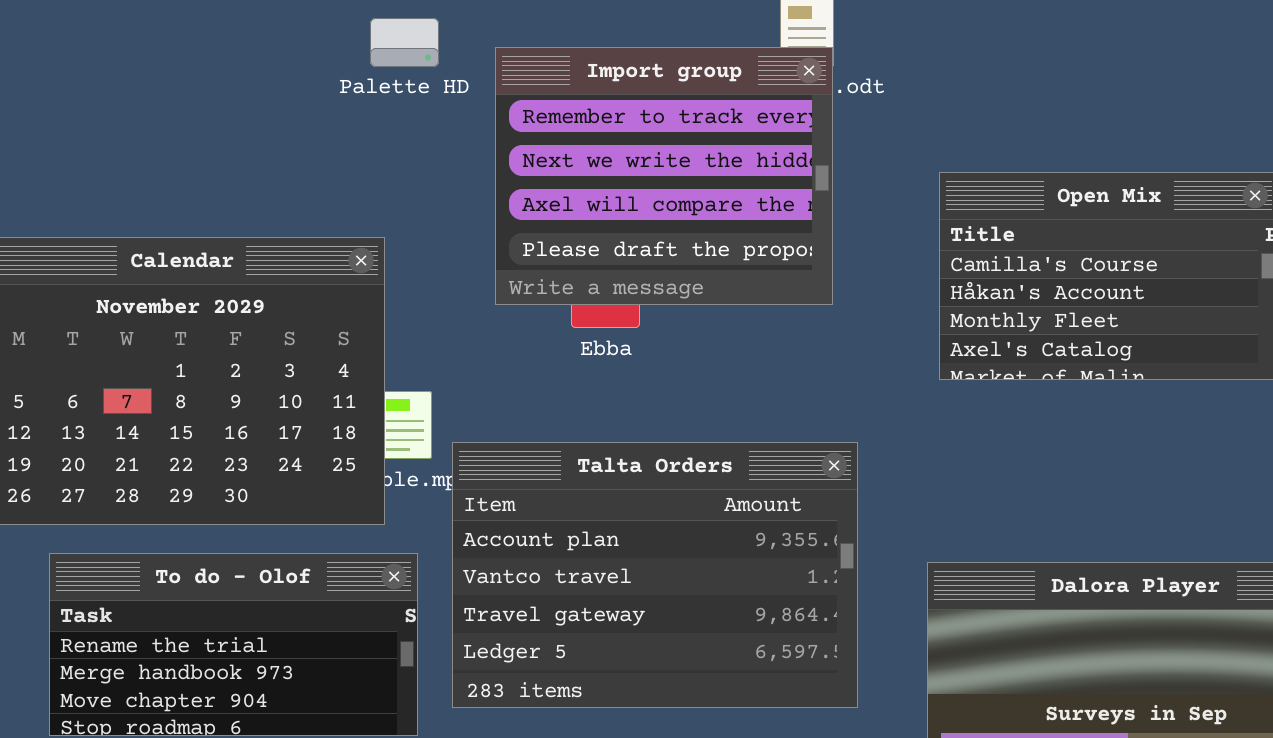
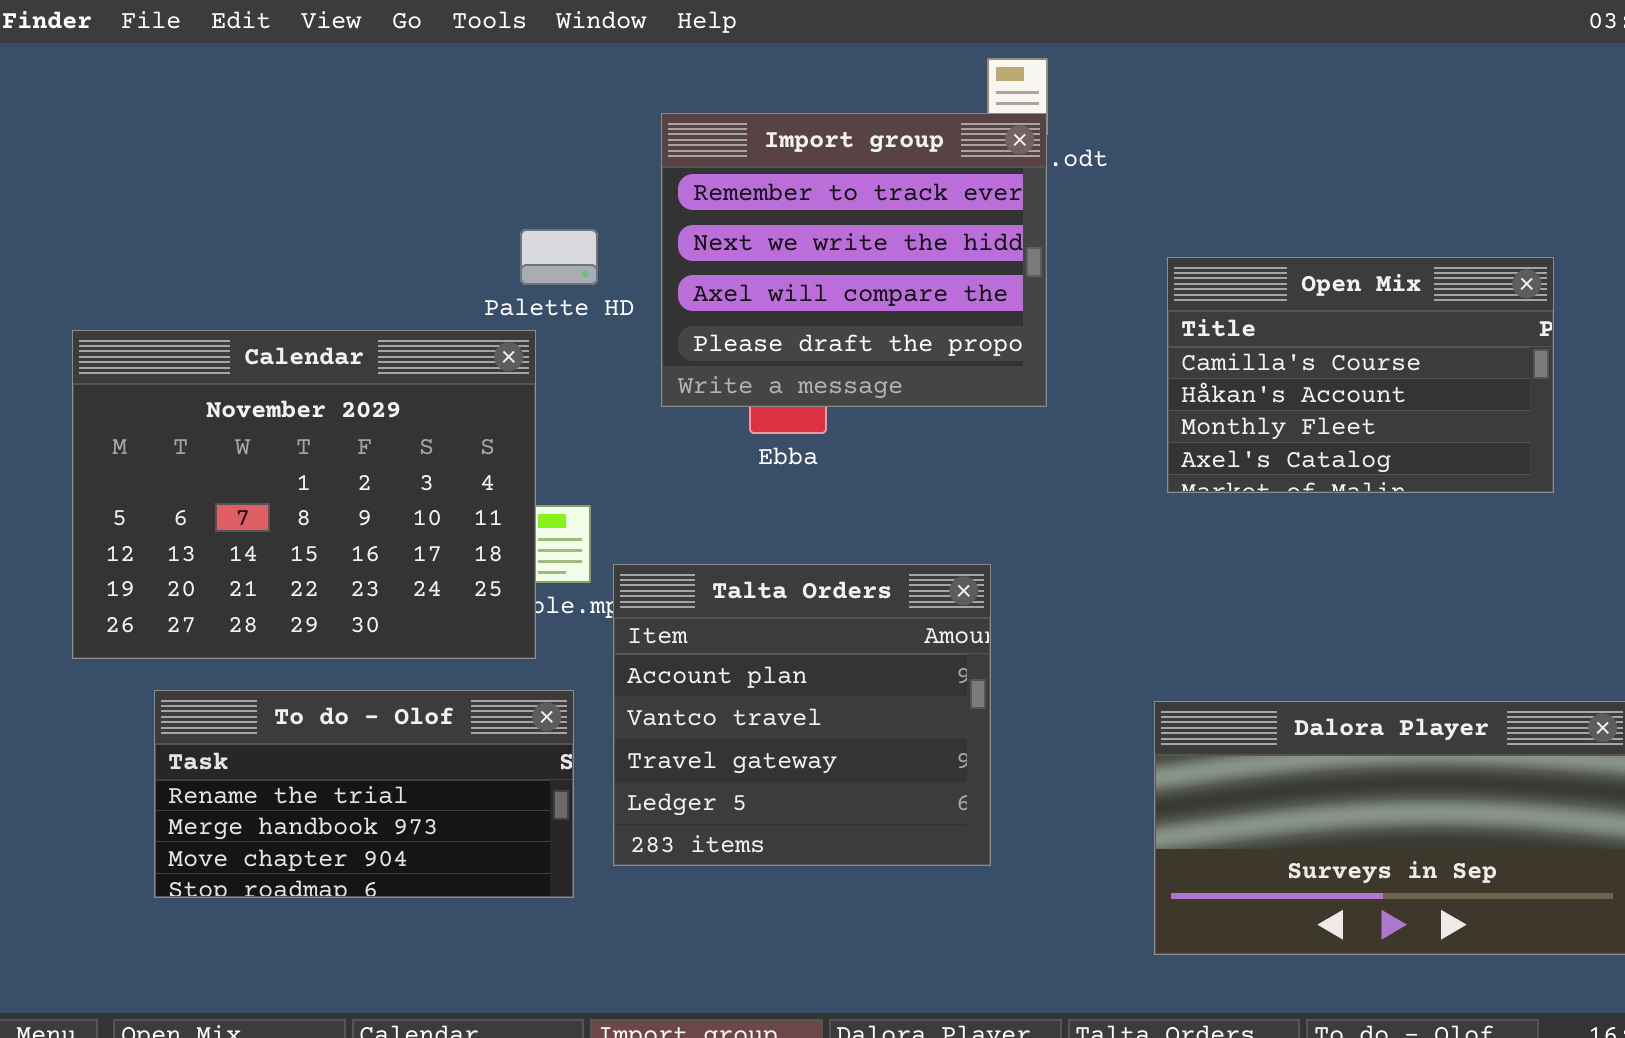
Palette HD: [370,18,439,67] -> [520,229,598,285], moved
Talta Orders: [452,442,858,708] -> [613,564,991,866], resized

